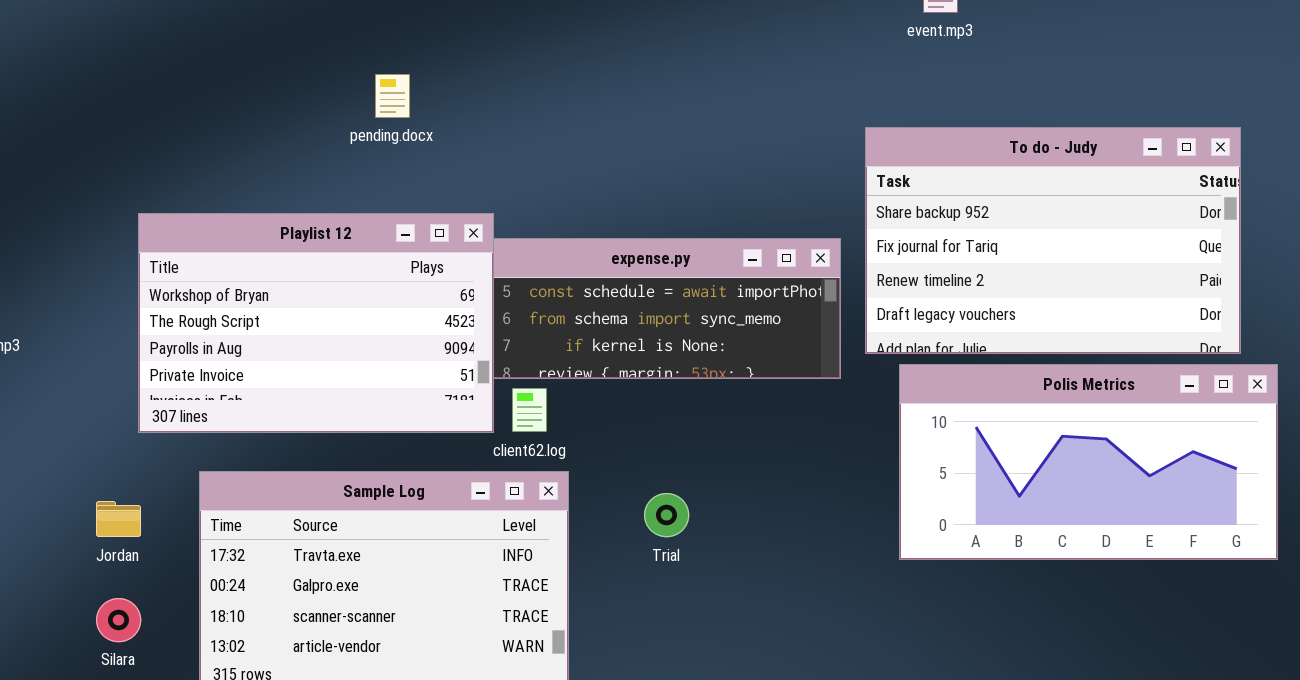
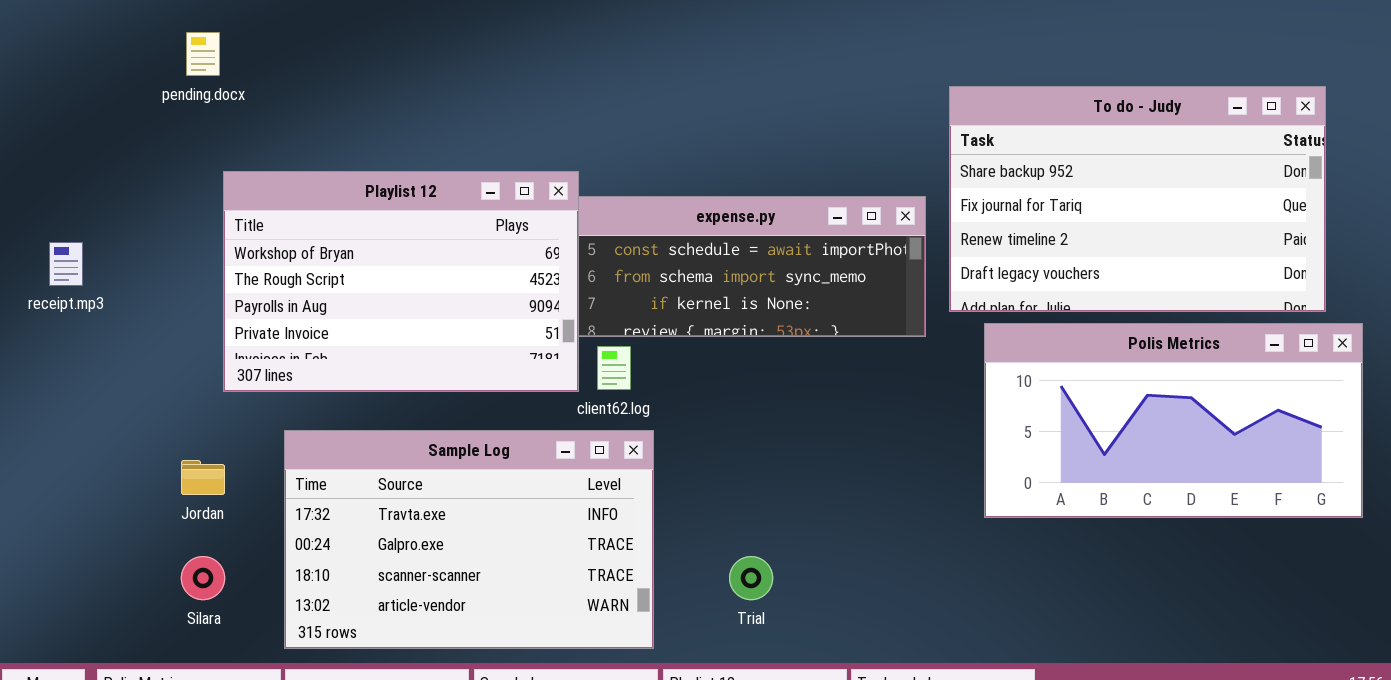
pending.docx: [375,74,410,118] -> [186,32,220,76], moved
Trial: [644,493,689,537] -> [729,556,773,600], moved

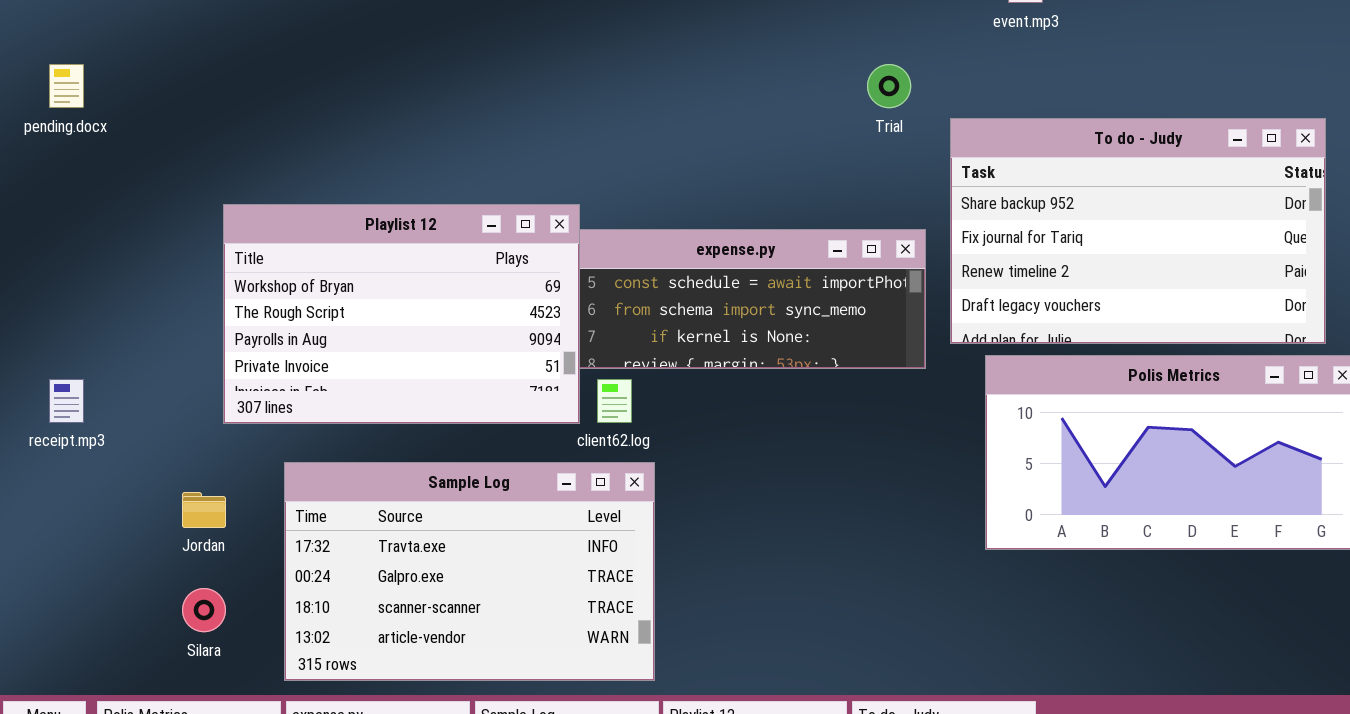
pending.docx: [186,32,220,76] -> [49,64,84,108], moved
receipt.mp3: [49,242,83,286] -> [49,379,84,423], moved
Trial: [729,556,773,600] -> [867,64,911,108], moved

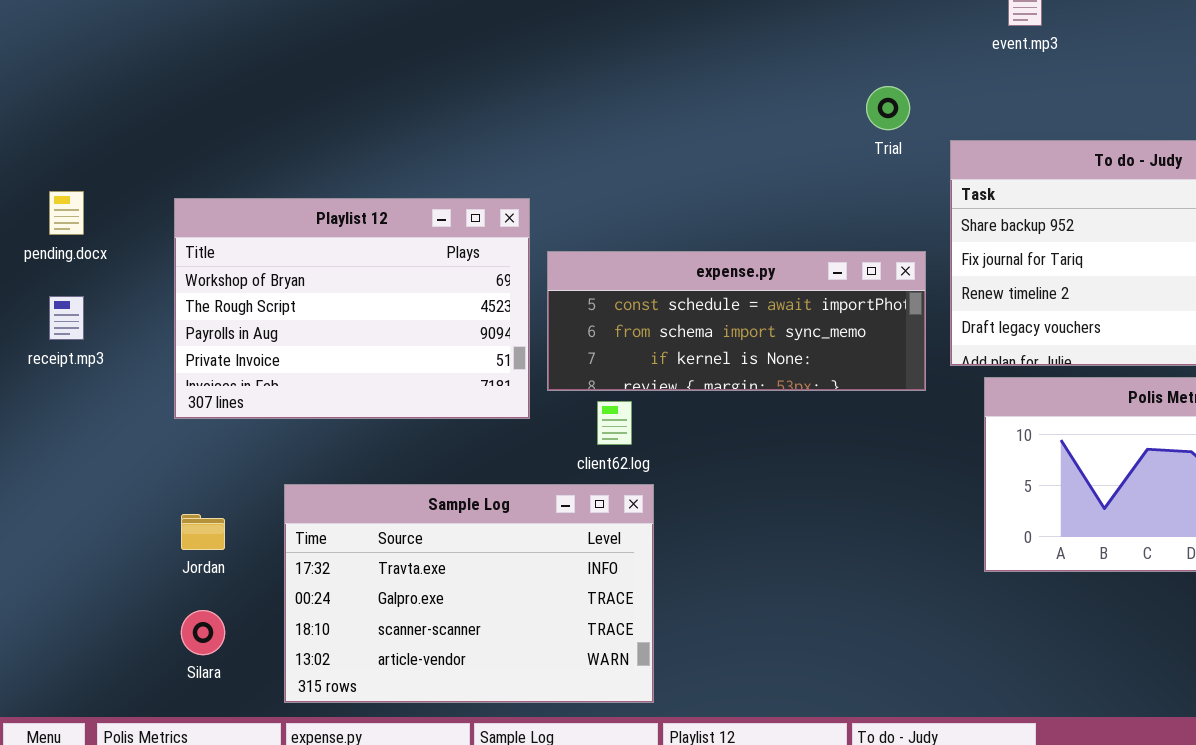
pending.docx: [49,64,84,108] -> [49,191,84,235], moved
Playlist 12: [223,204,580,424] -> [174,198,530,419], moved
receipt.mp3: [49,379,84,423] -> [49,296,84,340], moved

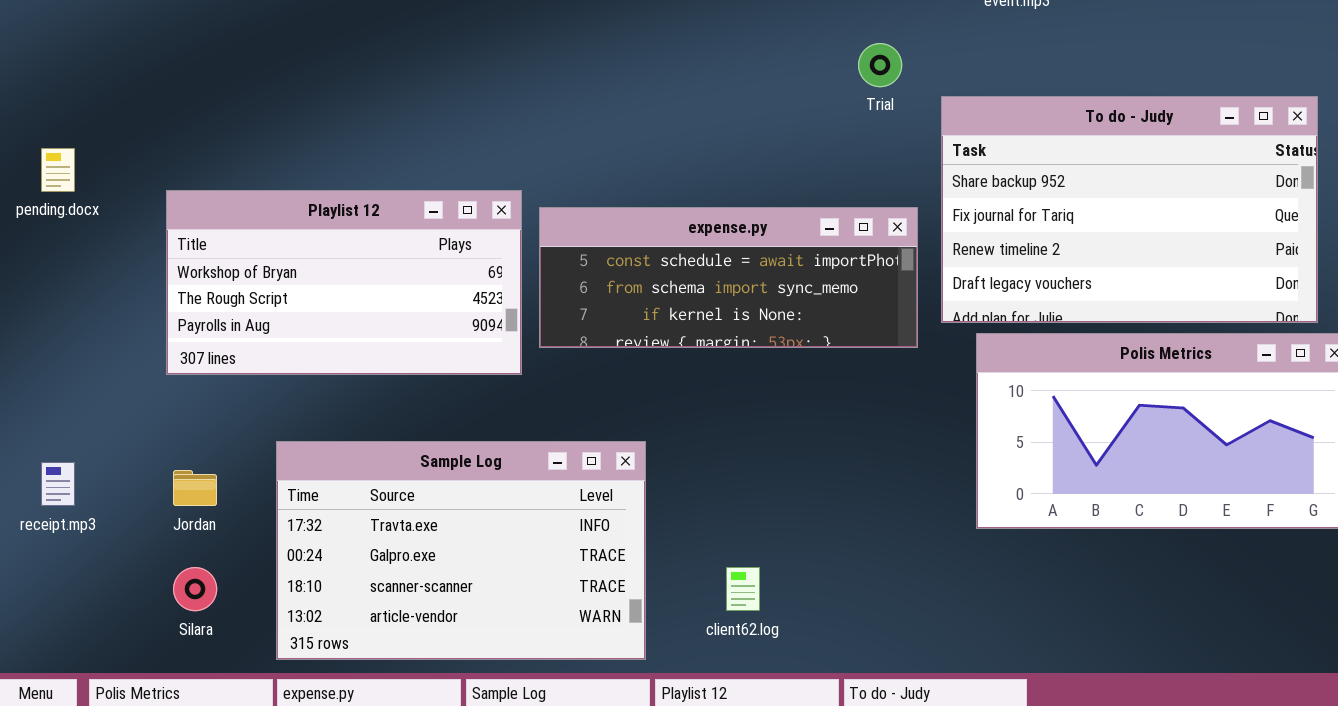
Playlist 12: [174,198,530,419] -> [166,190,522,375], resized
receipt.mp3: [49,296,84,340] -> [41,462,75,506], moved
client62.log: [597,401,632,445] -> [726,567,760,611], moved

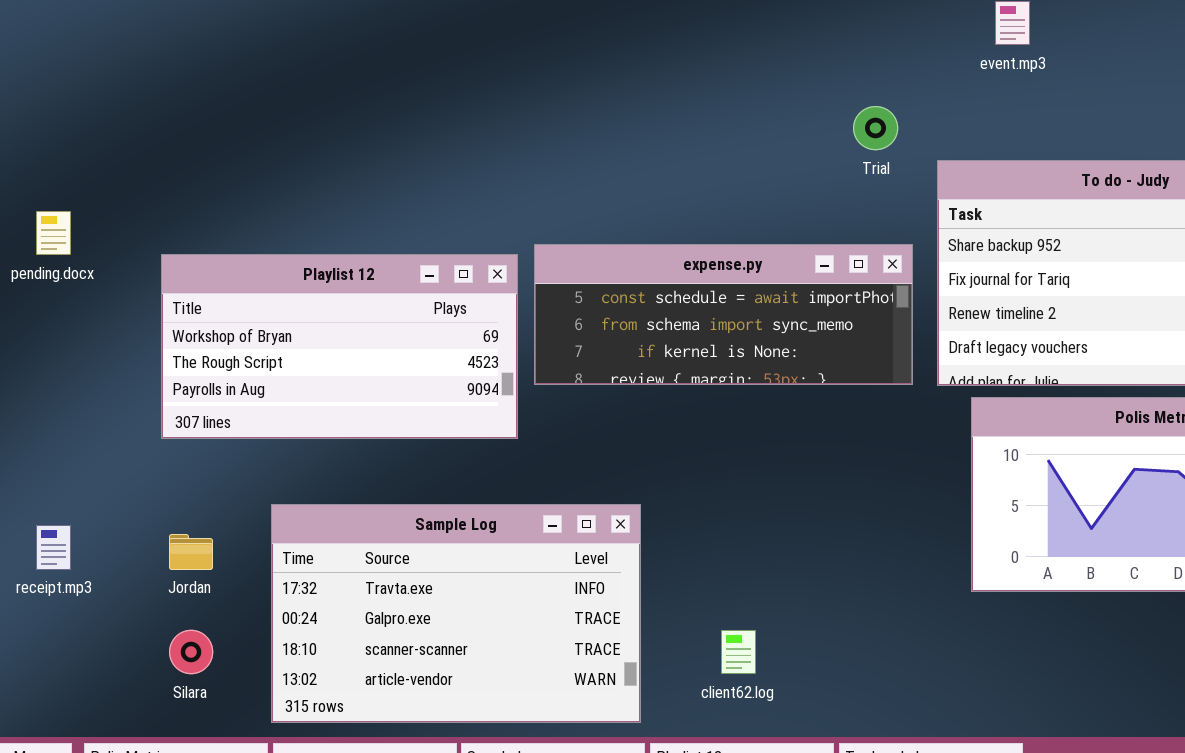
expense.py: [539,207,918,348] -> [534,244,913,385], moved

